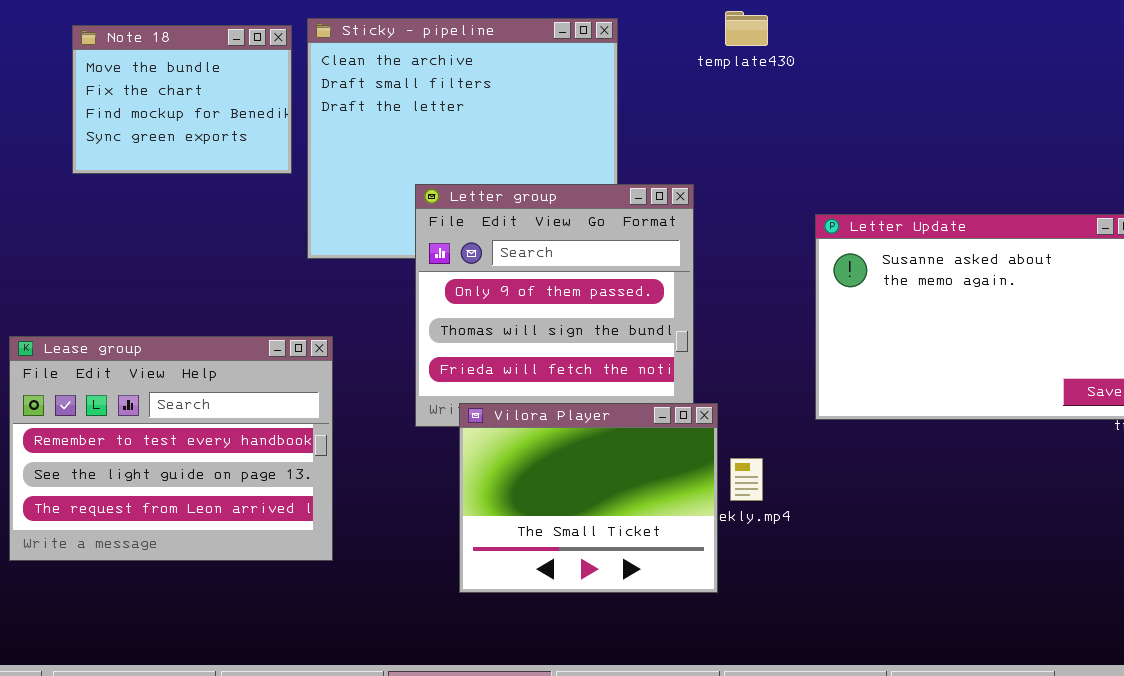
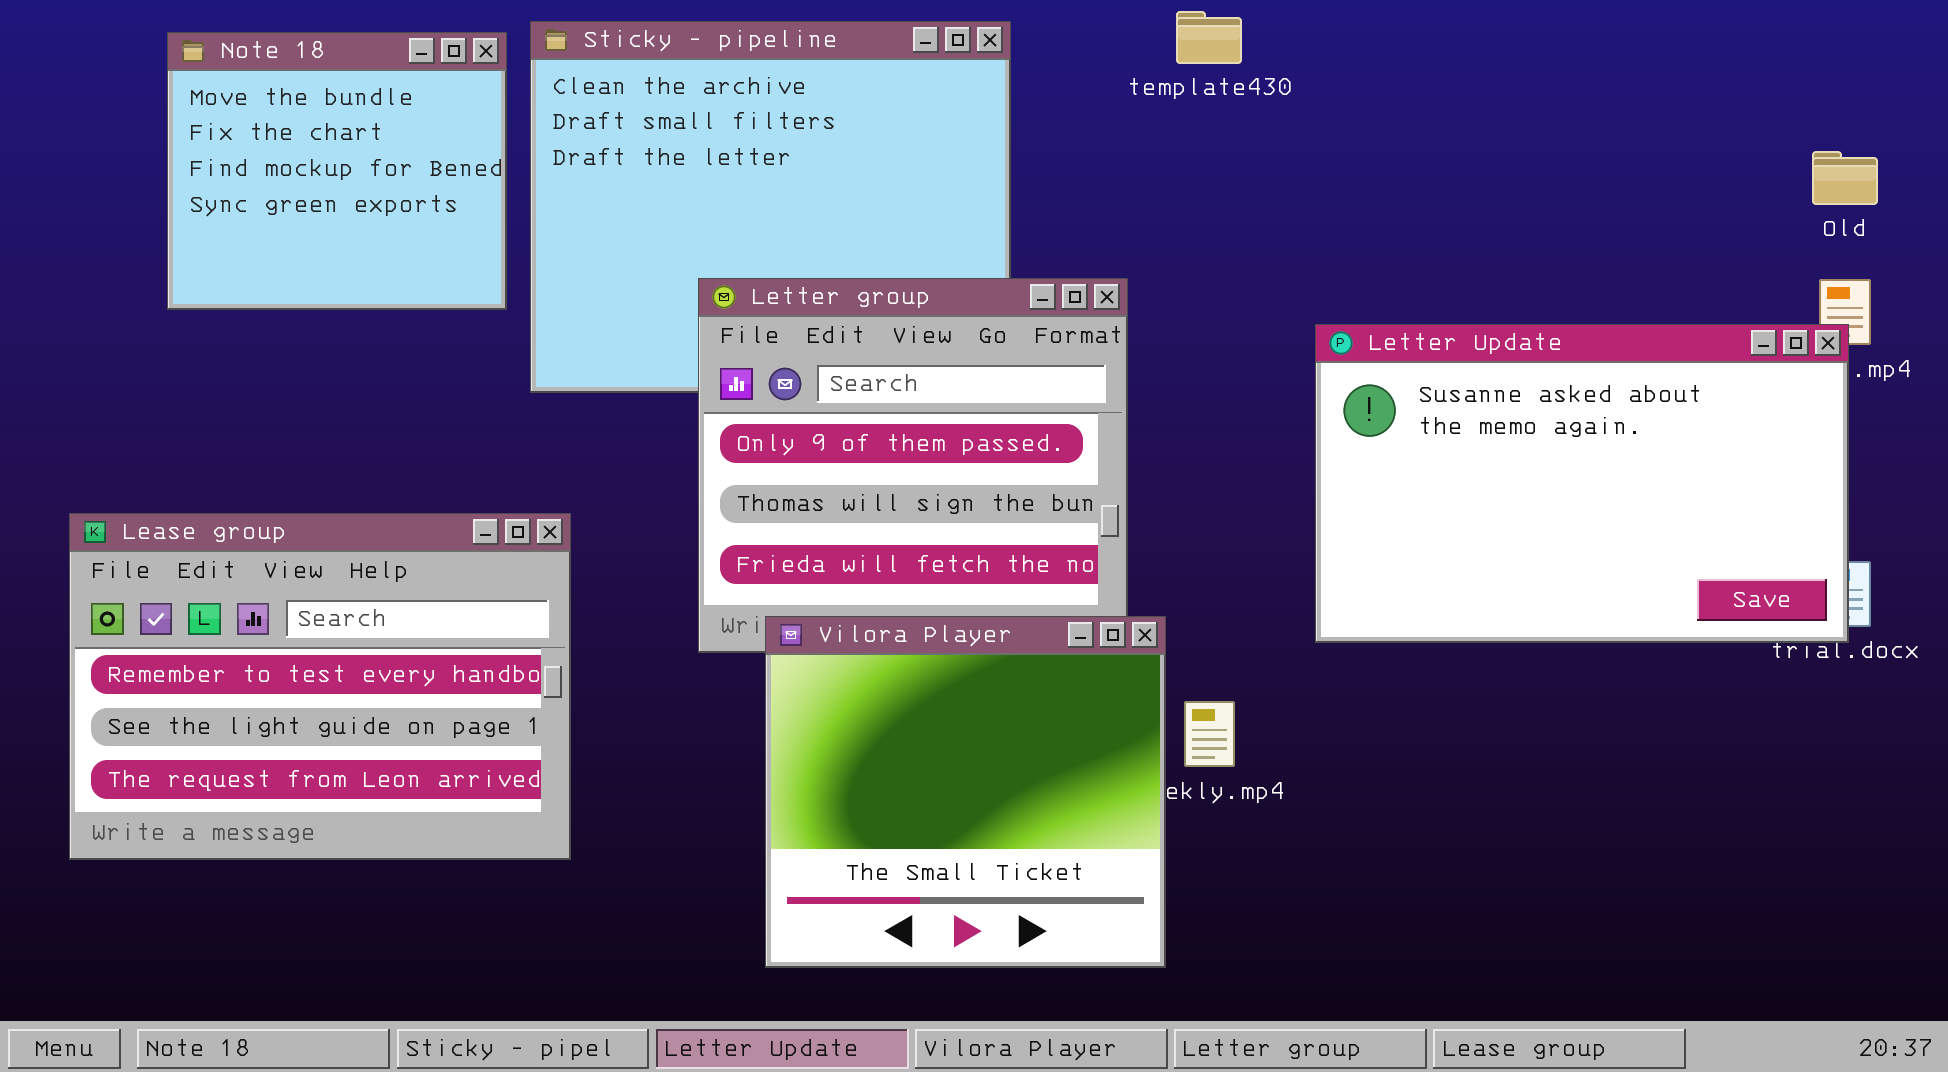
Note 18: [72,25,292,174] -> [167,32,507,310], resized
Vilora Player: [459,403,718,593] -> [765,616,1166,968], resized

